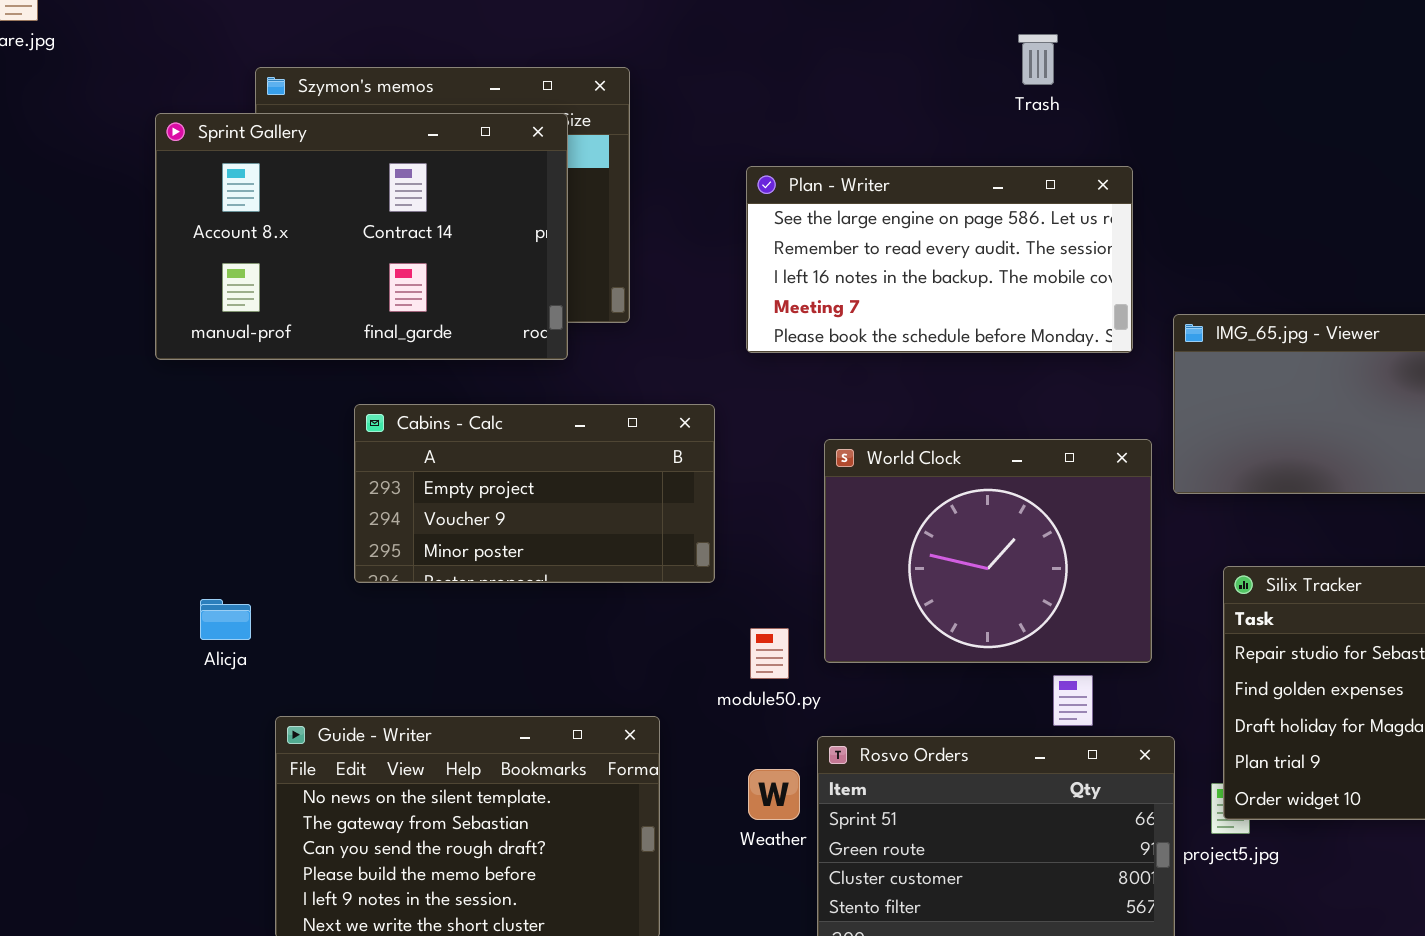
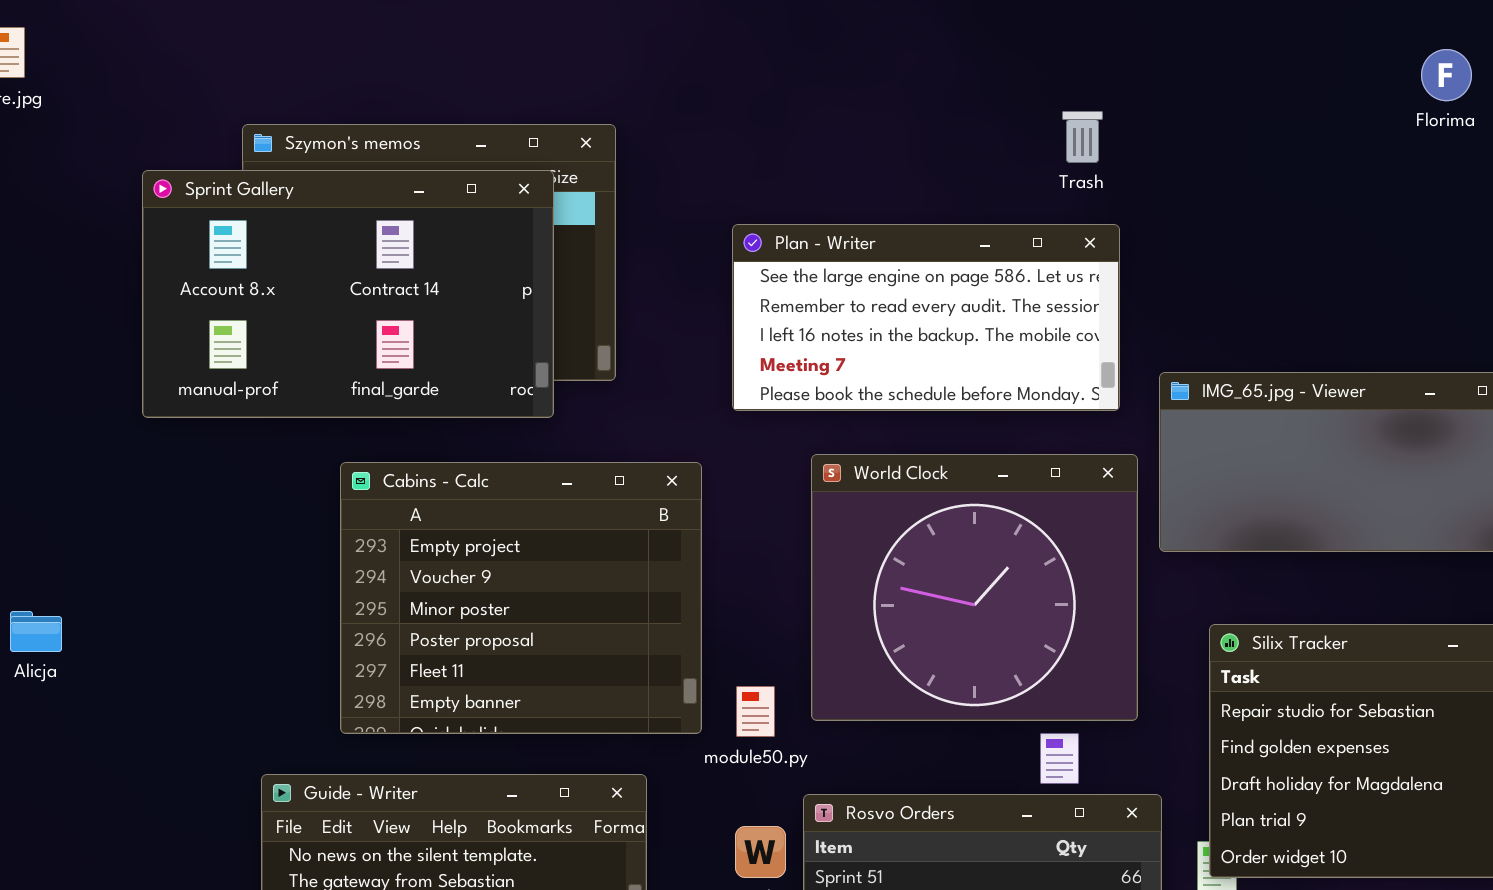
Trash: [1018,34,1058,85] -> [1062,111,1103,163], moved
Cabins - Calc: [354,404,715,583] -> [340,462,702,734], resized
World Clock: [824,439,1152,663] -> [811,454,1138,721], resized
Alicja: [200,599,251,640] -> [10,611,62,652], moved

